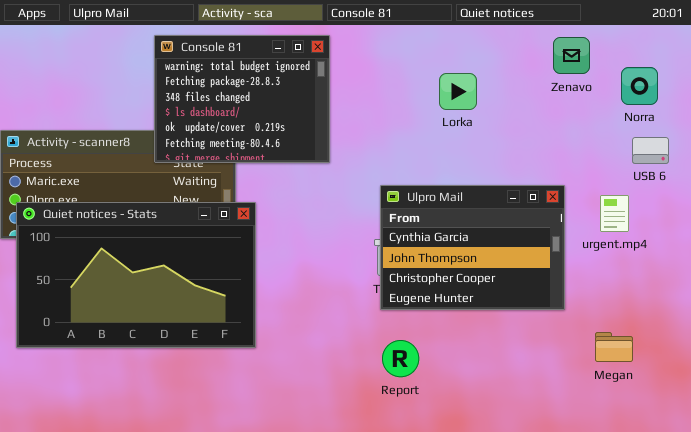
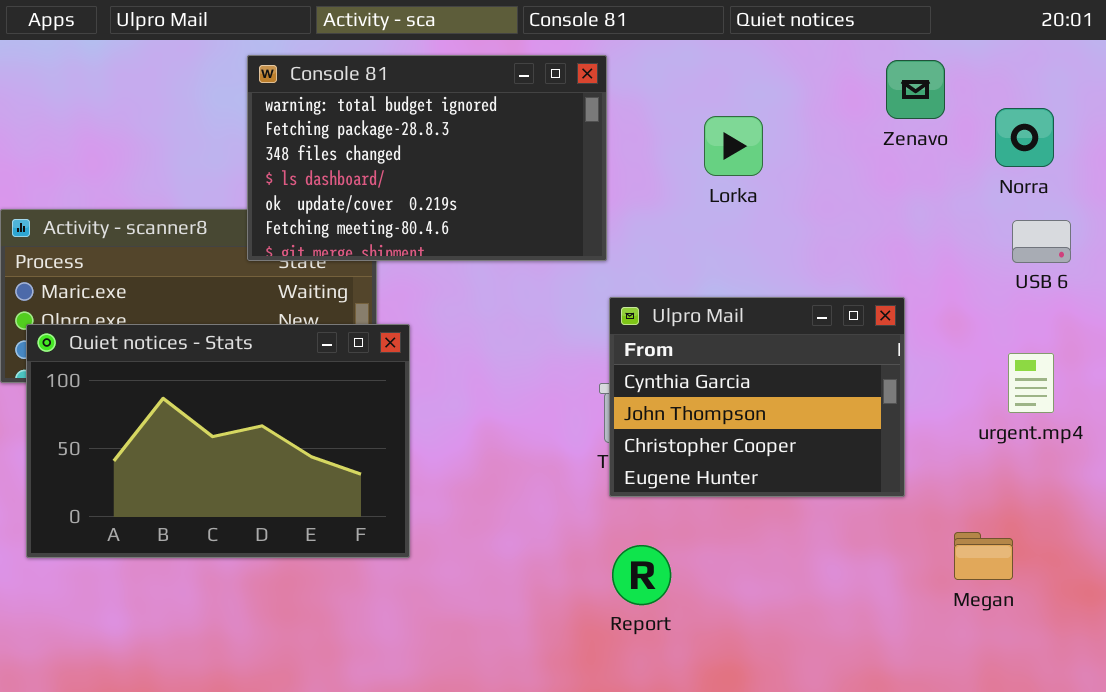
Console 81: [154,35,330,163] -> [247,55,607,261], resized
urgent.mp4: [600,195,629,232] -> [1008,353,1054,413], moved

